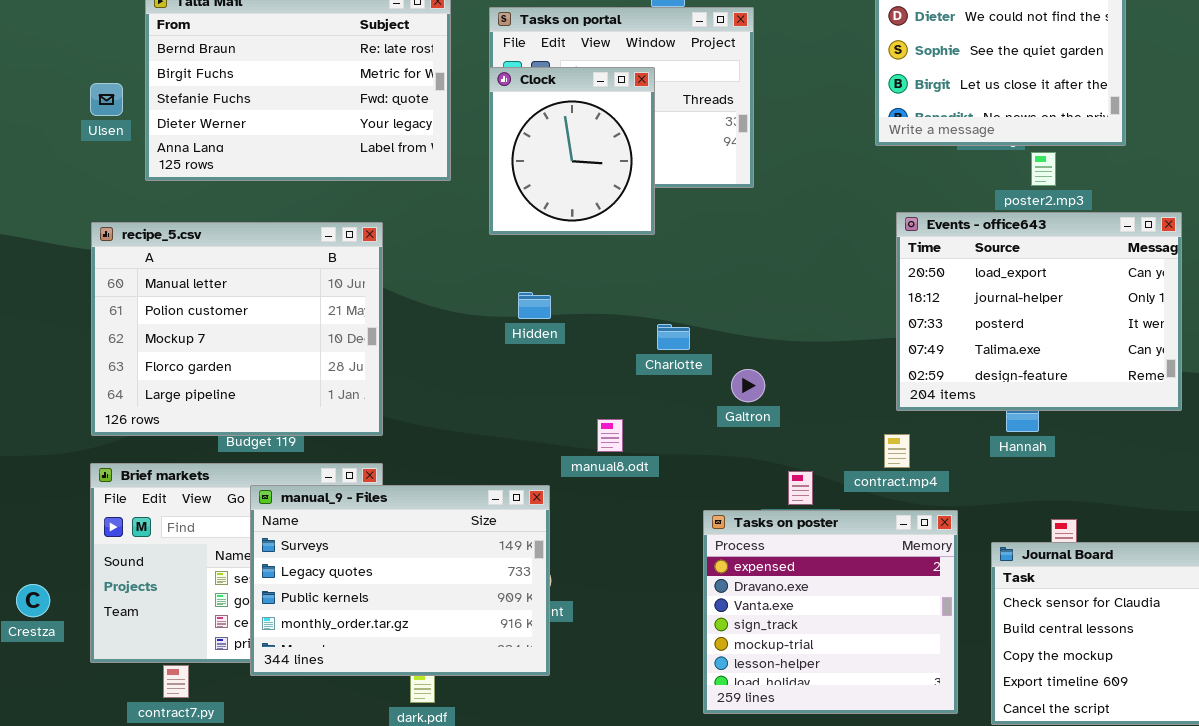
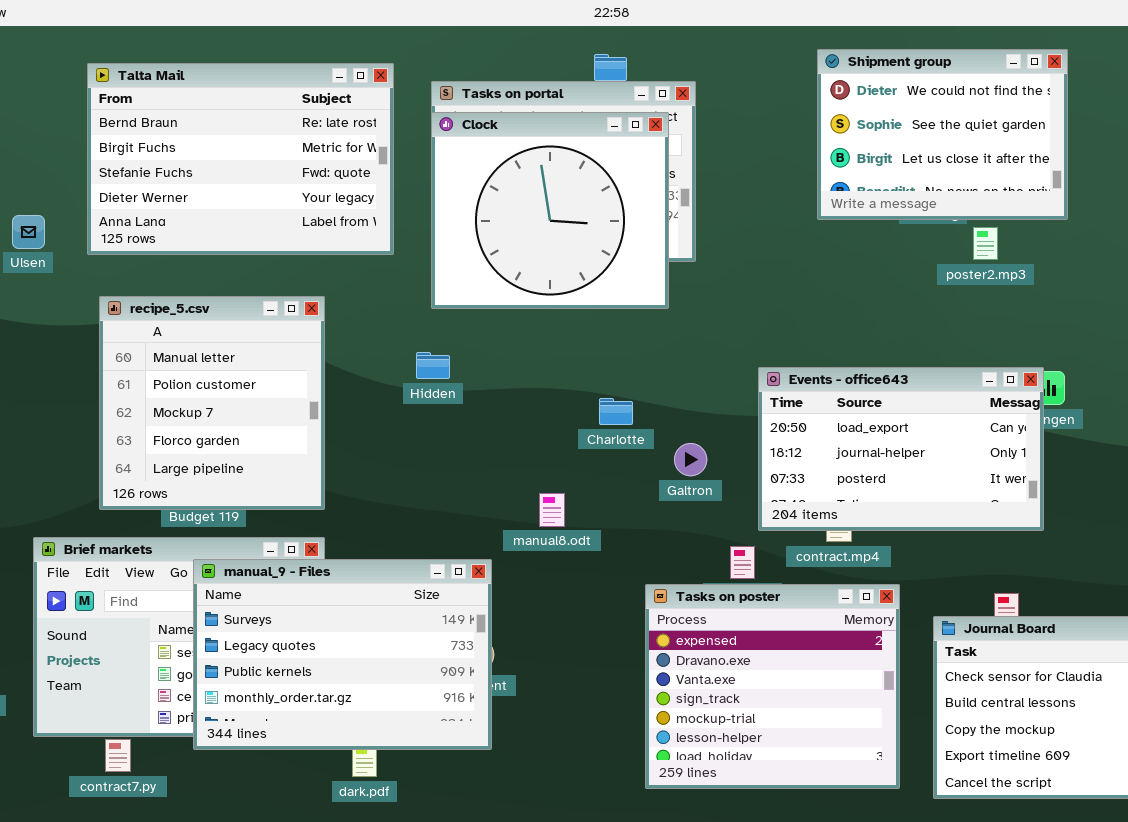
Clock: [489,67,655,235] -> [431,112,669,309], resized
Ulsen: [90,83,123,116] -> [12,215,45,249], moved
Events - office643: [896,212,1182,411] -> [758,367,1044,531], moved, resized
recipe_5.csv: [91,222,383,436] -> [99,296,325,510], resized
Hidden: [518,292,551,319] -> [416,352,450,379], moved

